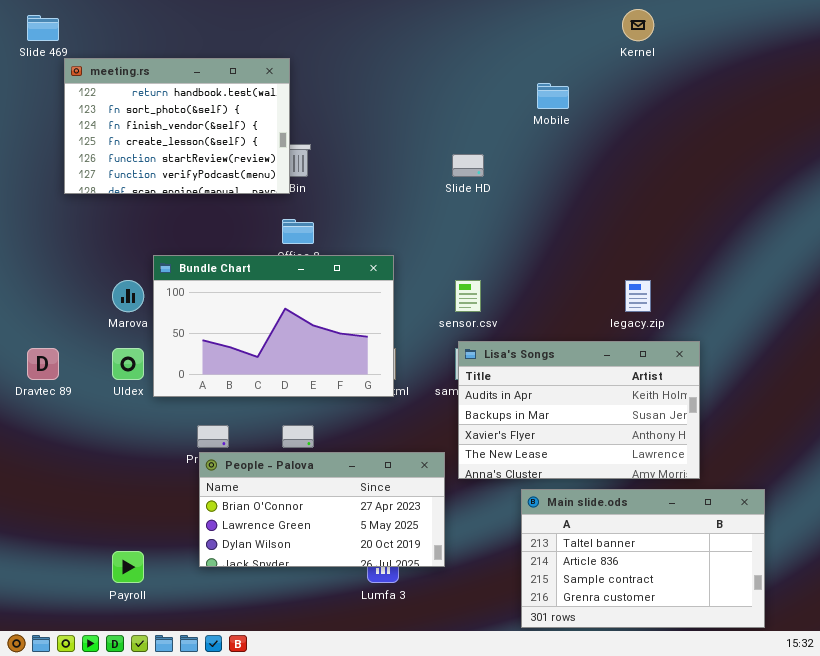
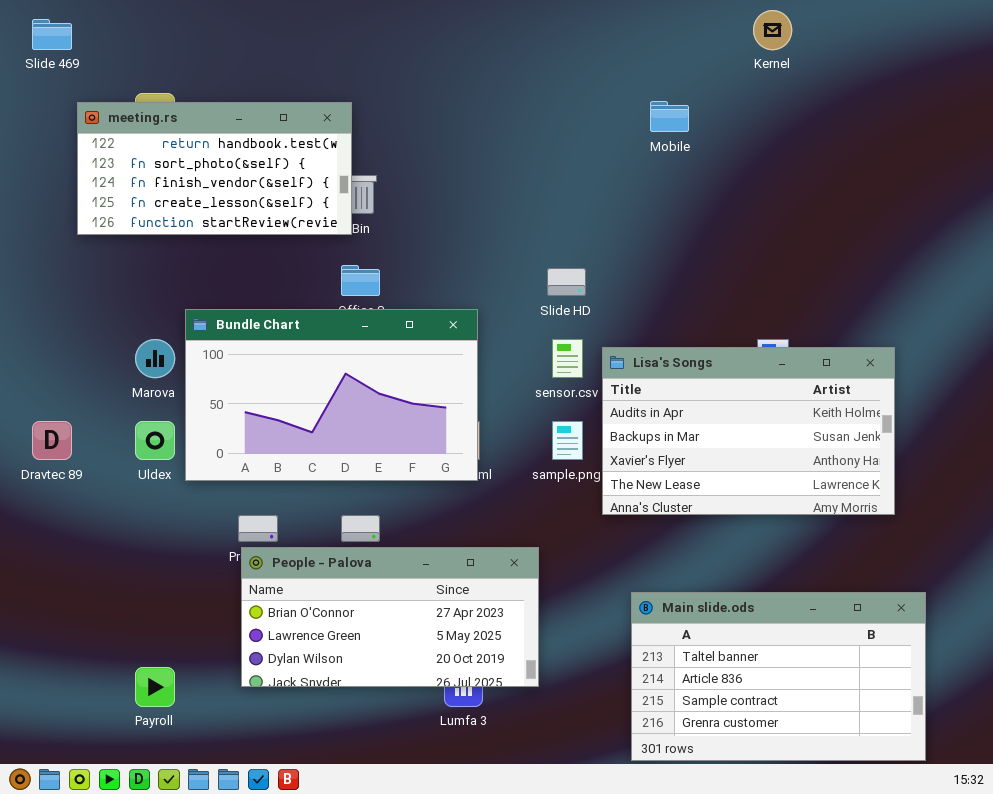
meeting.rs: [64,58,290,194] -> [77,102,352,235], resized
Slide HD: [452,154,484,177] -> [547,268,586,296], moved
Lisa's Songs: [458,341,700,479] -> [602,347,895,515], moved

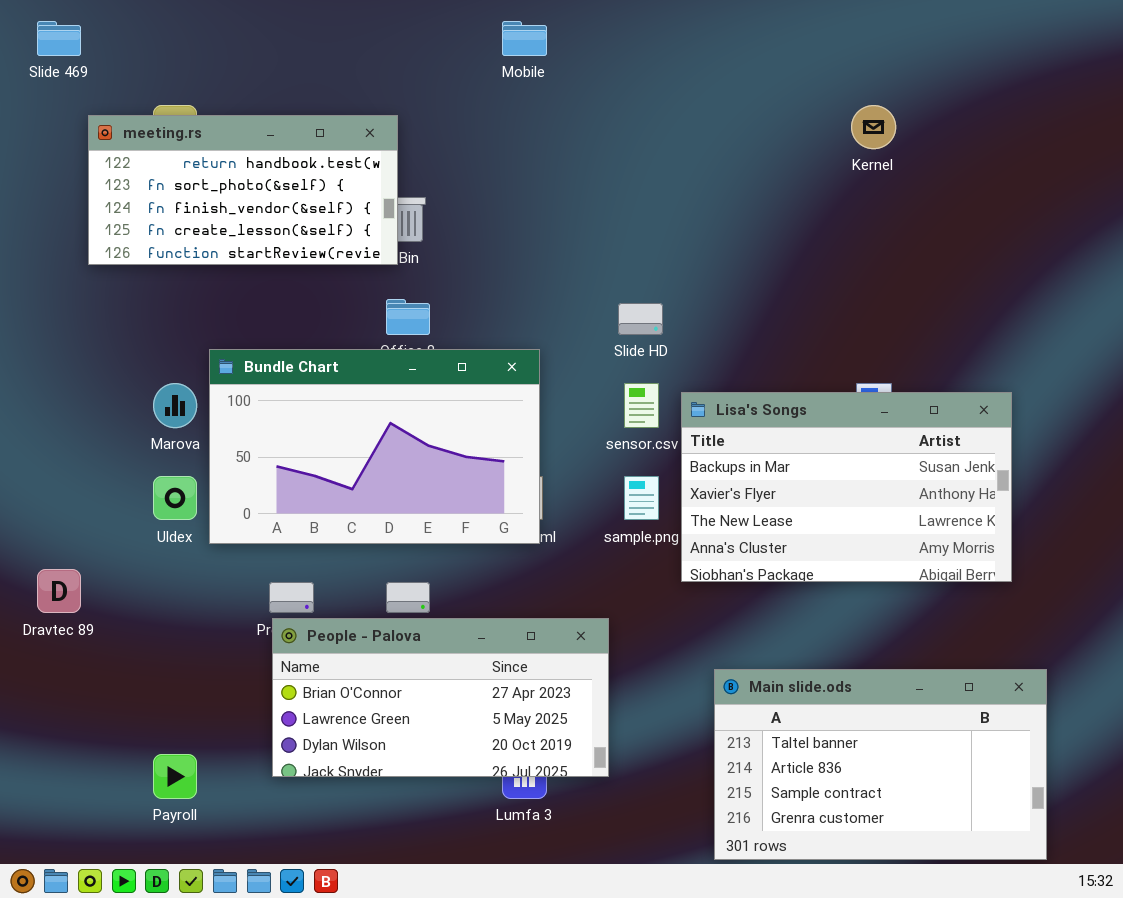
Kernel: [753,10,792,50] -> [851,105,896,149], moved
Mobile: [650,101,689,132] -> [502,21,547,56], moved
Lisa's Songs: [602,347,895,515] -> [681,392,1012,582], scrolled down 1 row
Dravtec 89: [32,421,72,460] -> [37,569,81,613], moved

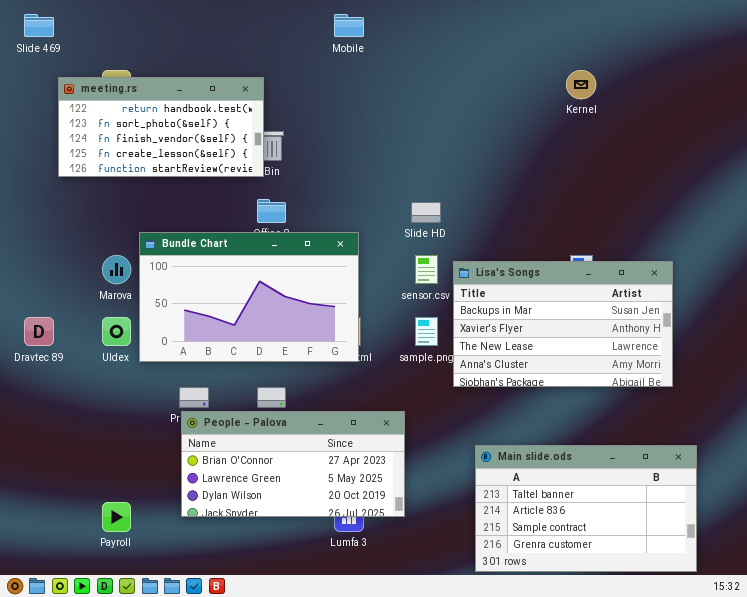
Dravtec 89: [37,569,81,613] -> [24,317,54,346], moved

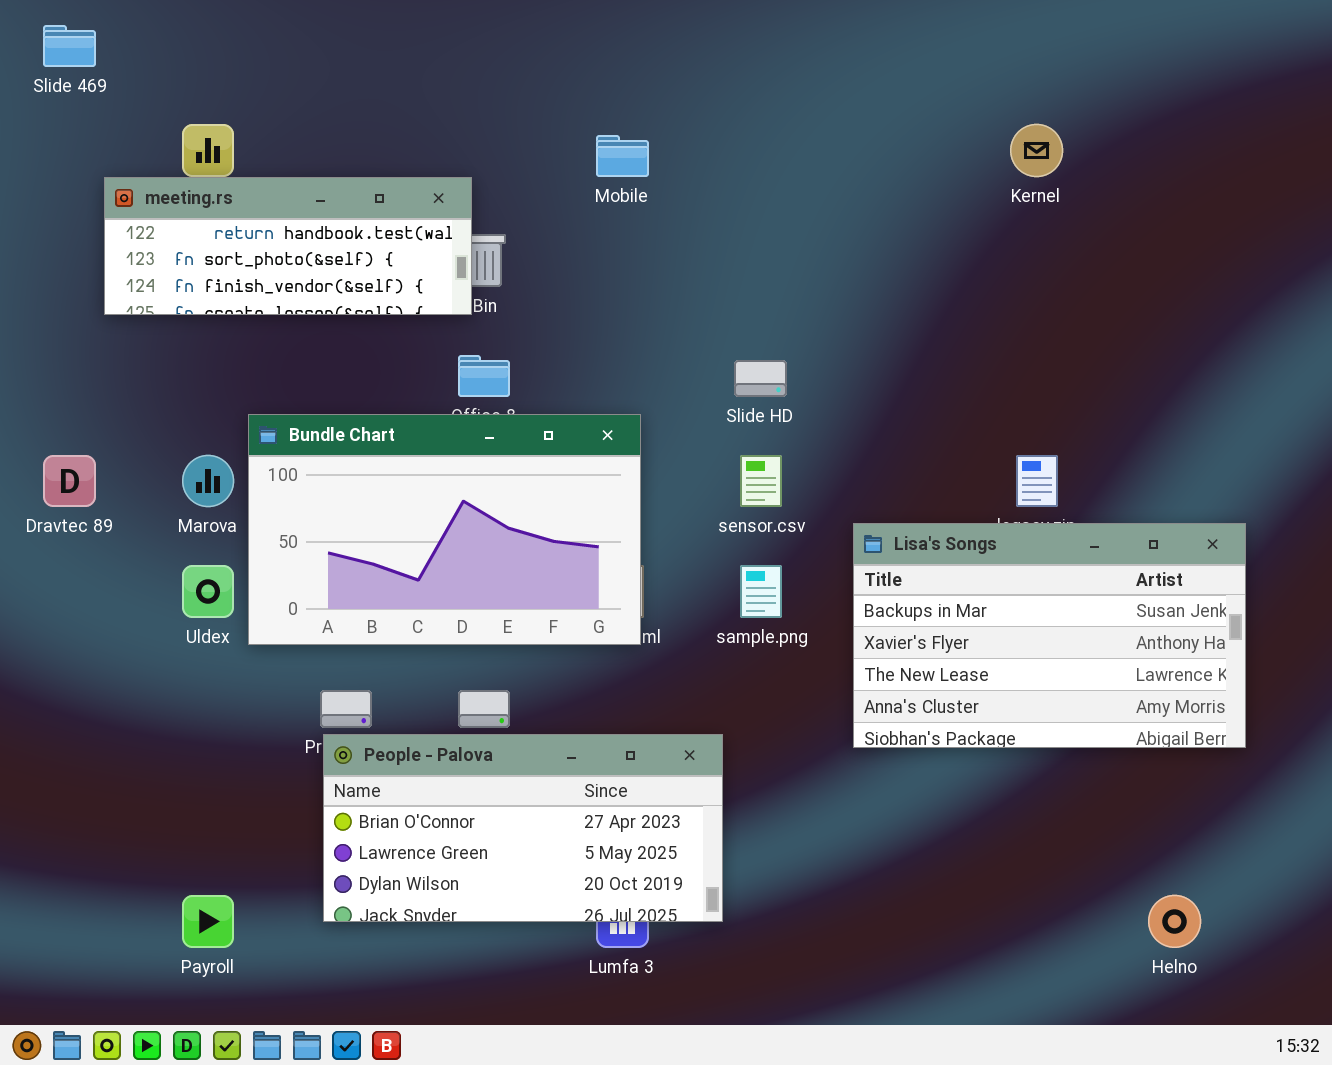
Mobile: [334,14,364,37] -> [596,135,649,177], moved
meeting.rs: [58,77,264,177] -> [104,177,472,315], resized
Lisa's Songs: [453,261,673,387] -> [853,523,1246,748], moved
Dravtec 89: [24,317,54,346] -> [43,455,96,507], moved
Main slide.ods: [475,445,697,572] -> none, closed

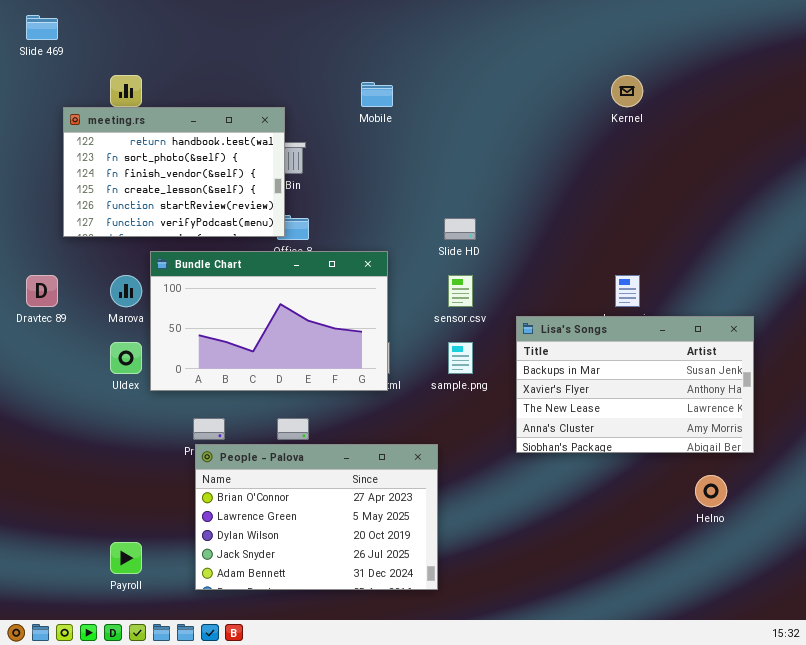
meeting.rs: [104,177,472,315] -> [63,107,285,237], resized
People - Palova: [323,734,723,922] -> [195,444,438,590], resized
Helno: [1148,895,1201,948] -> [695,475,727,507], moved

